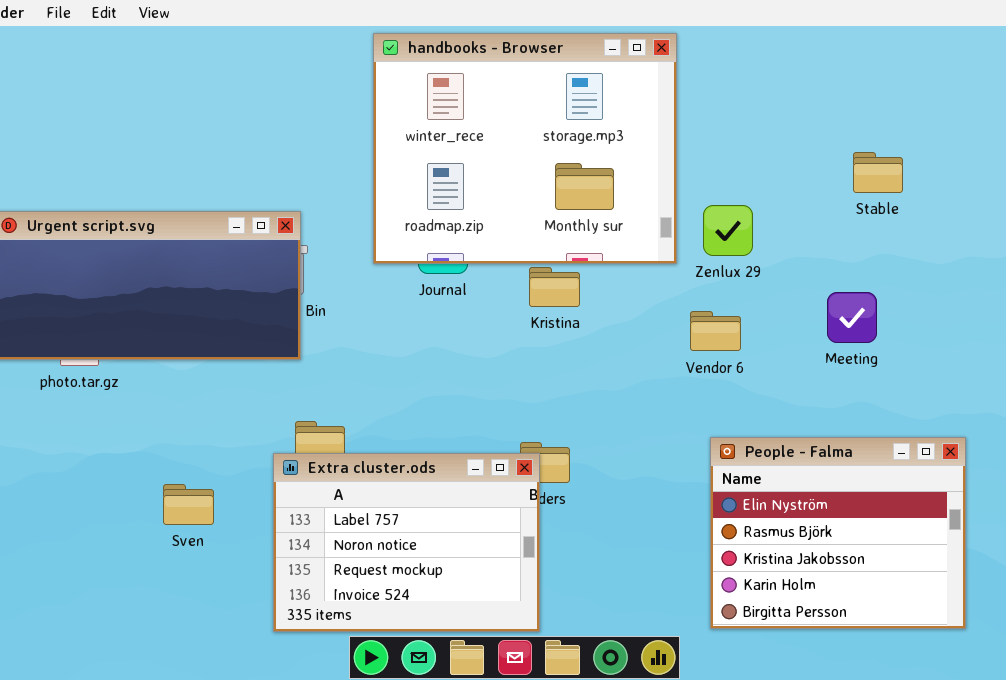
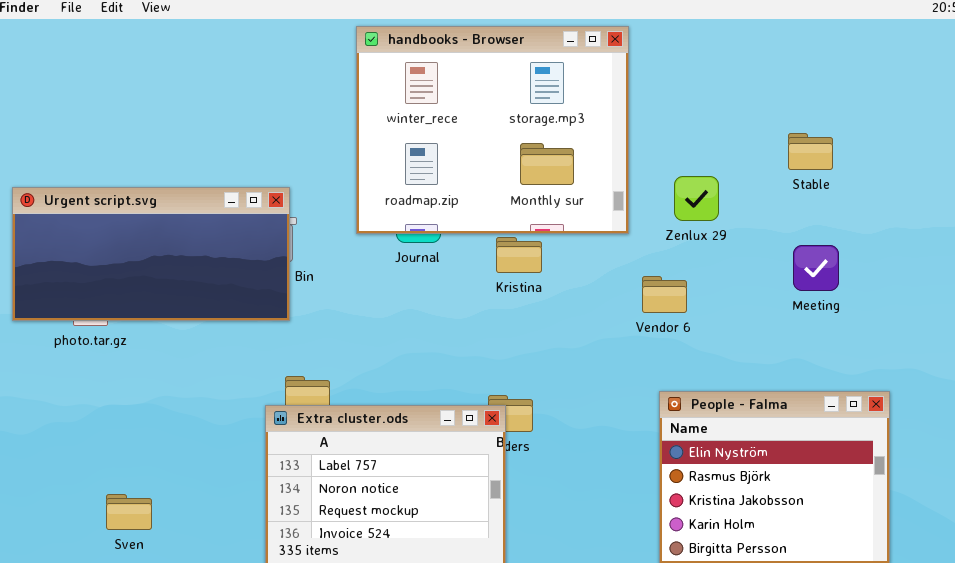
Zenlux 29: [703,205,753,256] -> [674,176,719,221], moved
Meeting: [827,292,877,343] -> [793,245,839,291], moved
Sven: [163,484,214,525] -> [106,494,152,530], moved

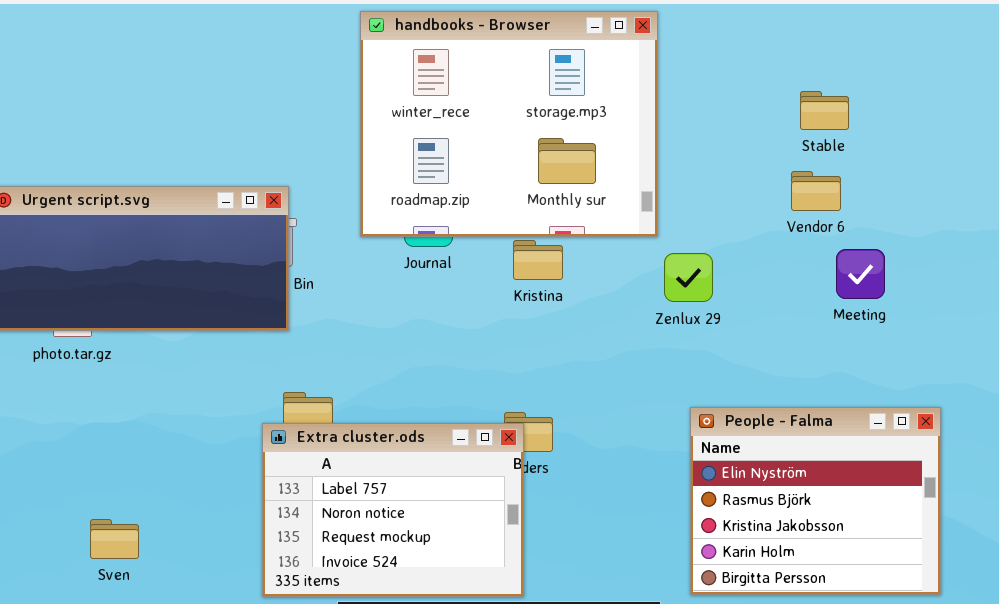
Stable: [788,133,833,170] -> [800,91,849,130], moved
Zenlux 29: [674,176,719,221] -> [664,253,713,302], moved
Vendor 6: [642,276,687,313] -> [791,171,841,211], moved

